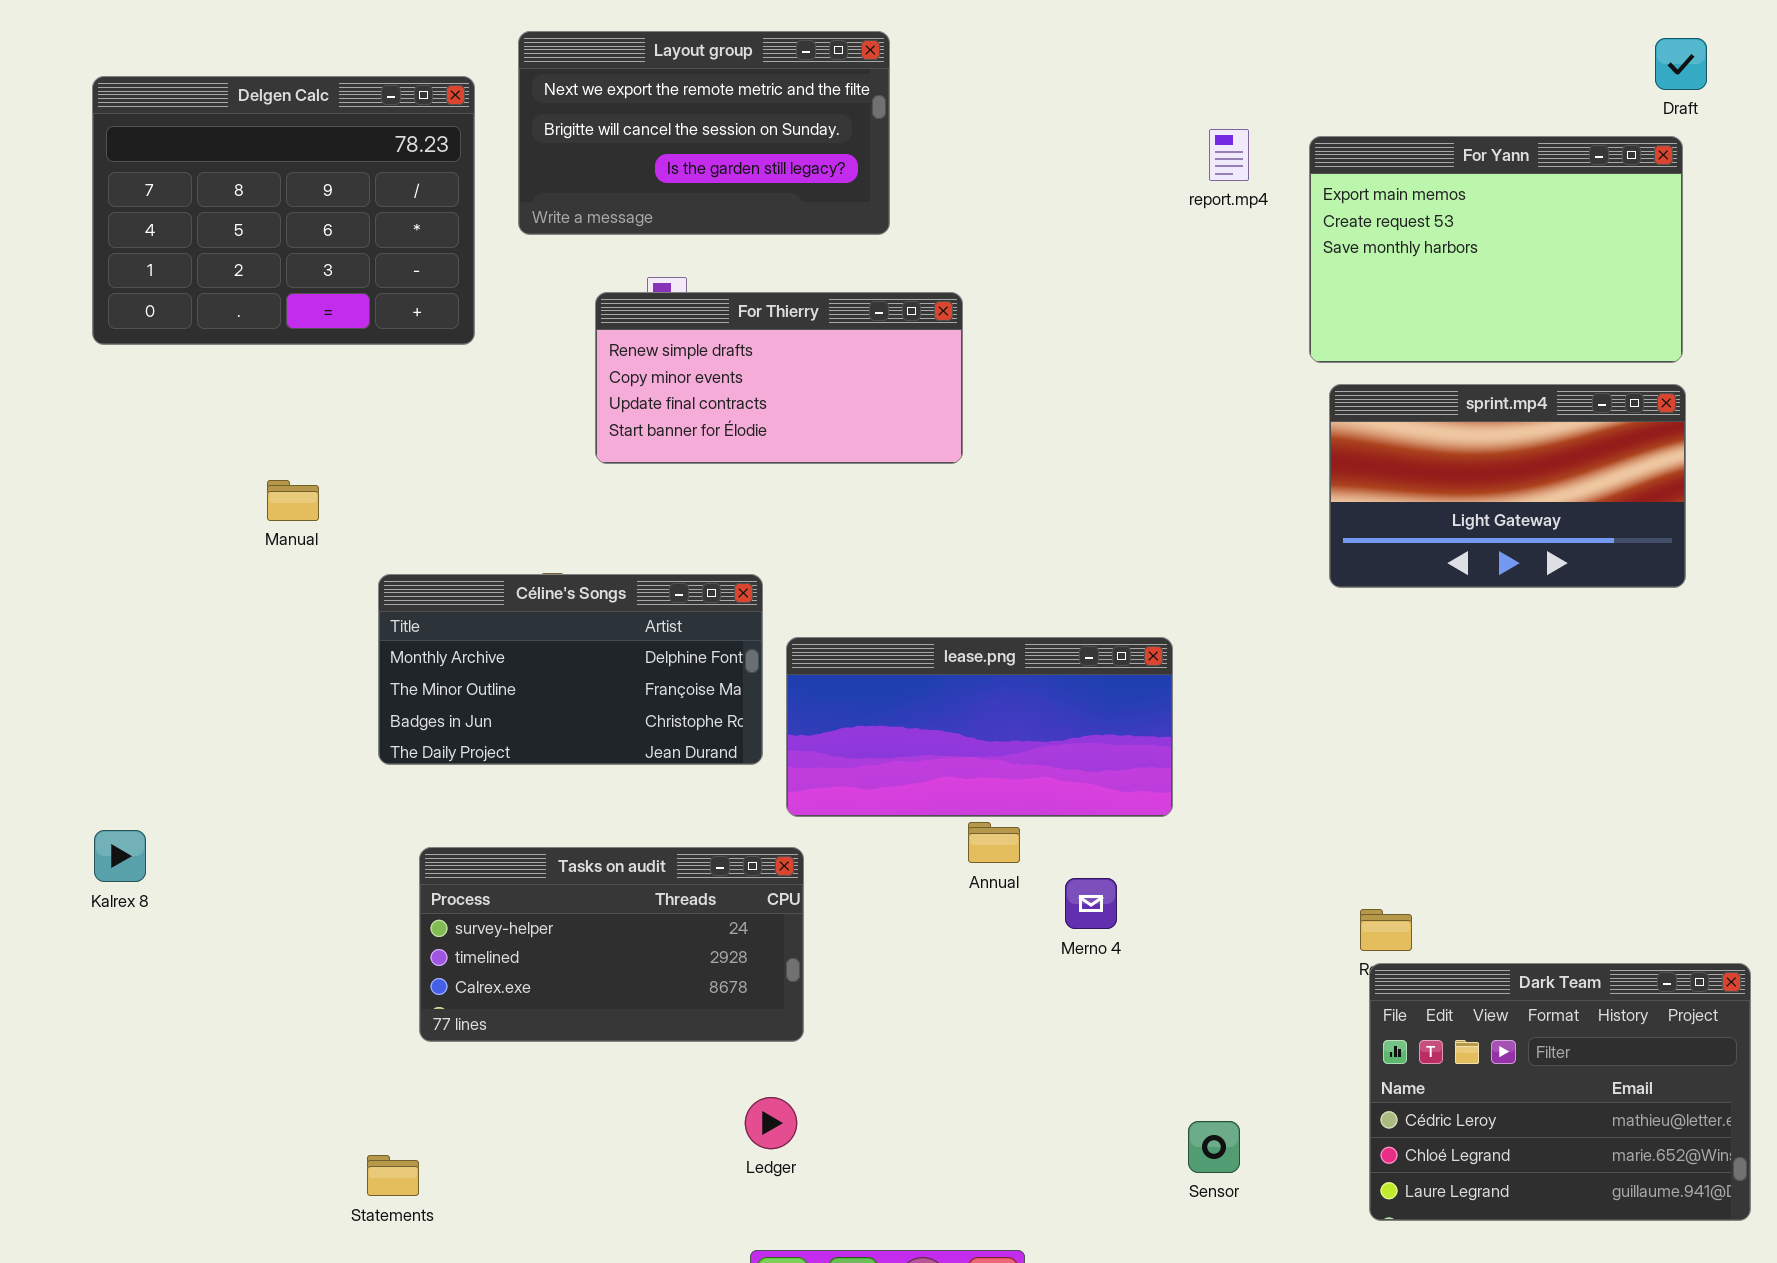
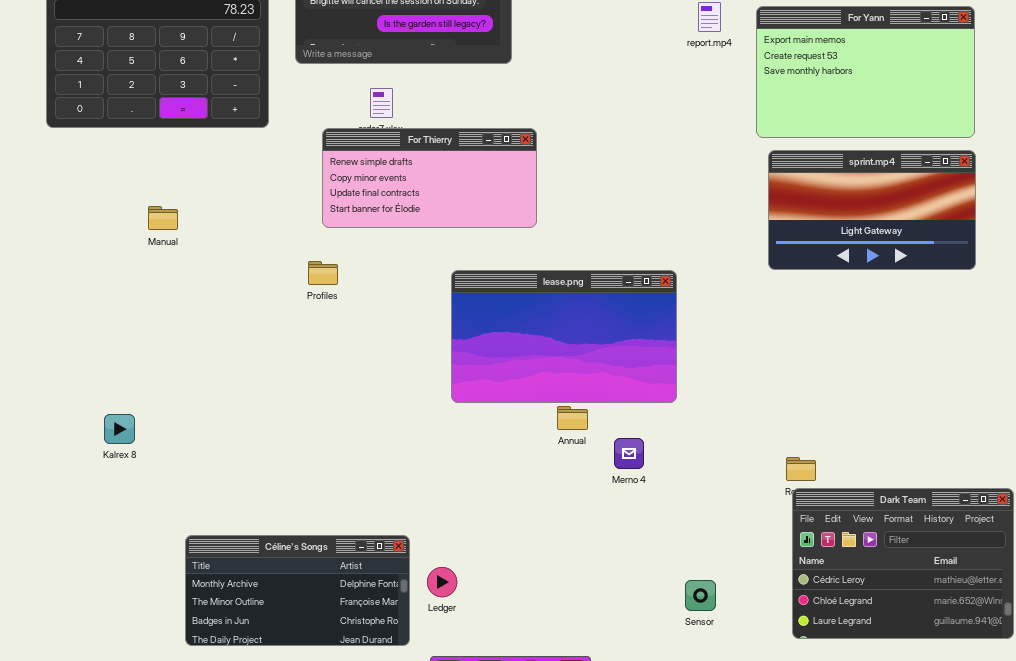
For Thierry: [595,292,963,464] -> [322,128,537,228], moved
Céline's Songs: [378,574,763,765] -> [185,535,410,646], moved
lease.png: [786,637,1173,817] -> [451,270,677,403], resized
Kalrex 8: [94,830,146,882] -> [104,414,135,444], moved
Tasks on audit: [419,847,804,1042] -> none, closed

